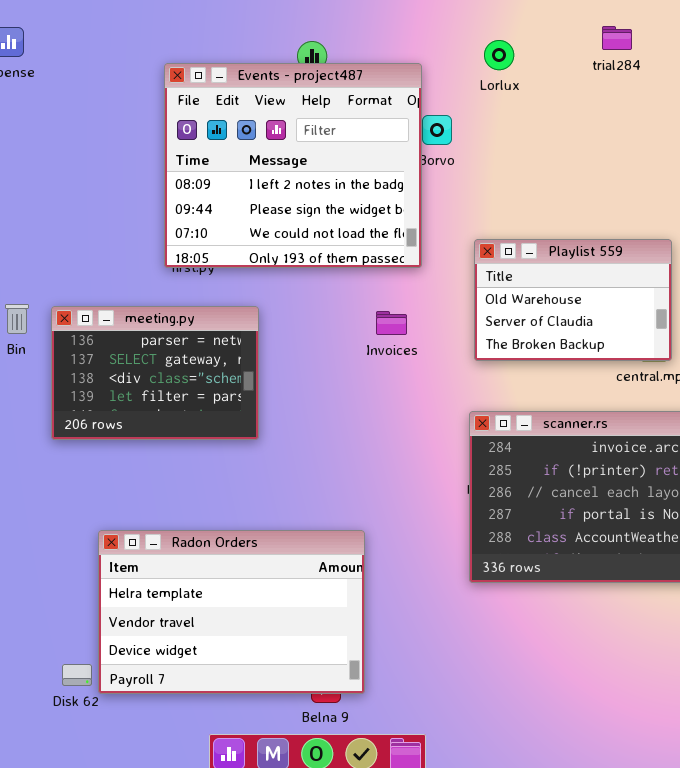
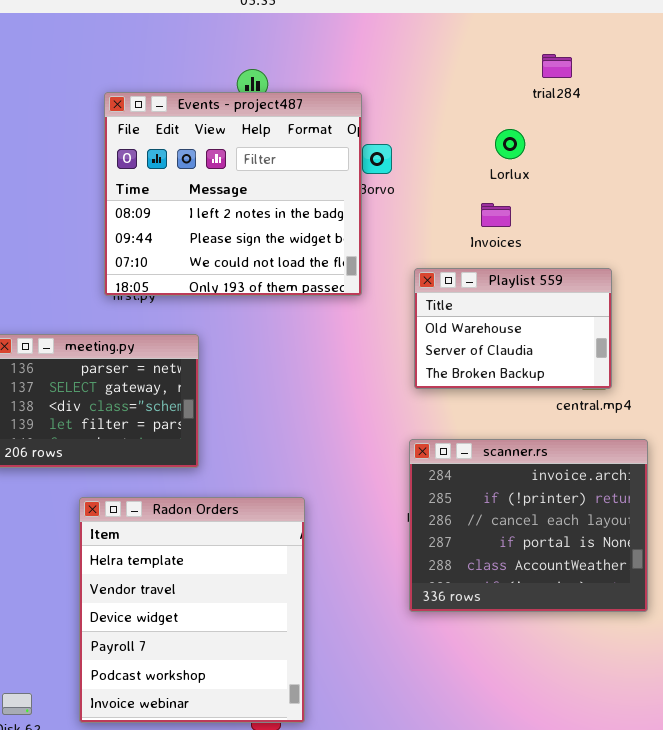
Lorlux: [484,40,514,70] -> [495,129,525,159], moved
Invoices: [376,311,407,335] -> [481,203,511,227], moved
Radon Orders: [98,530,365,694] -> [79,497,305,723], resized

